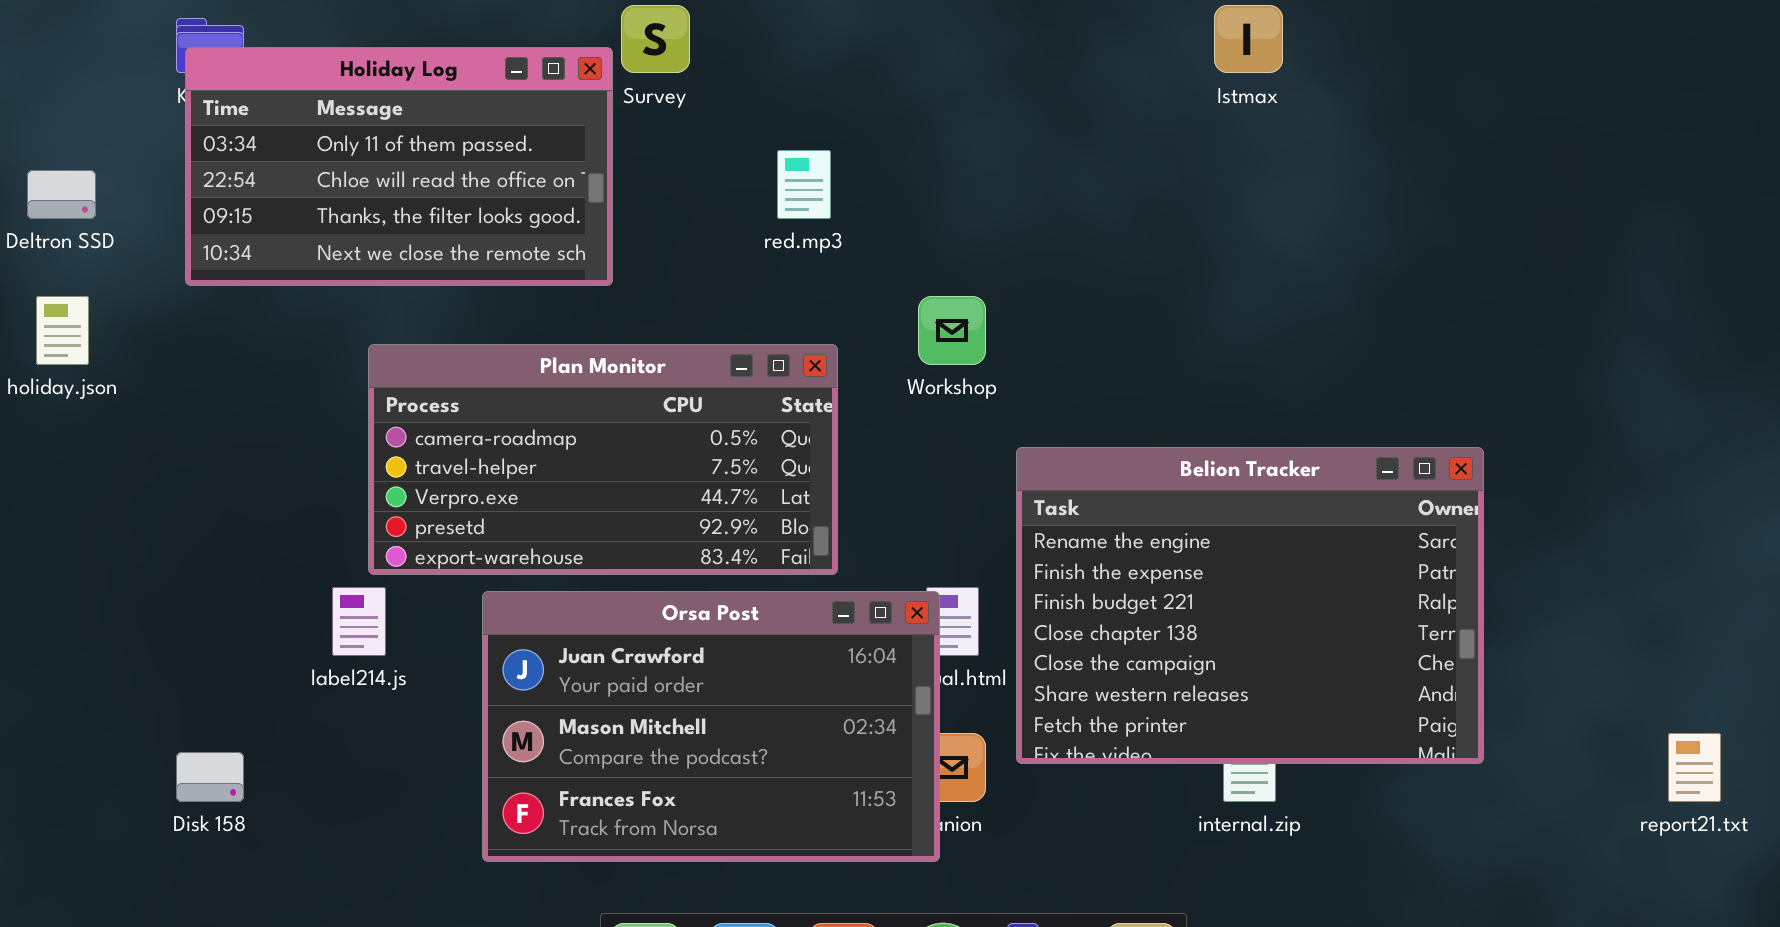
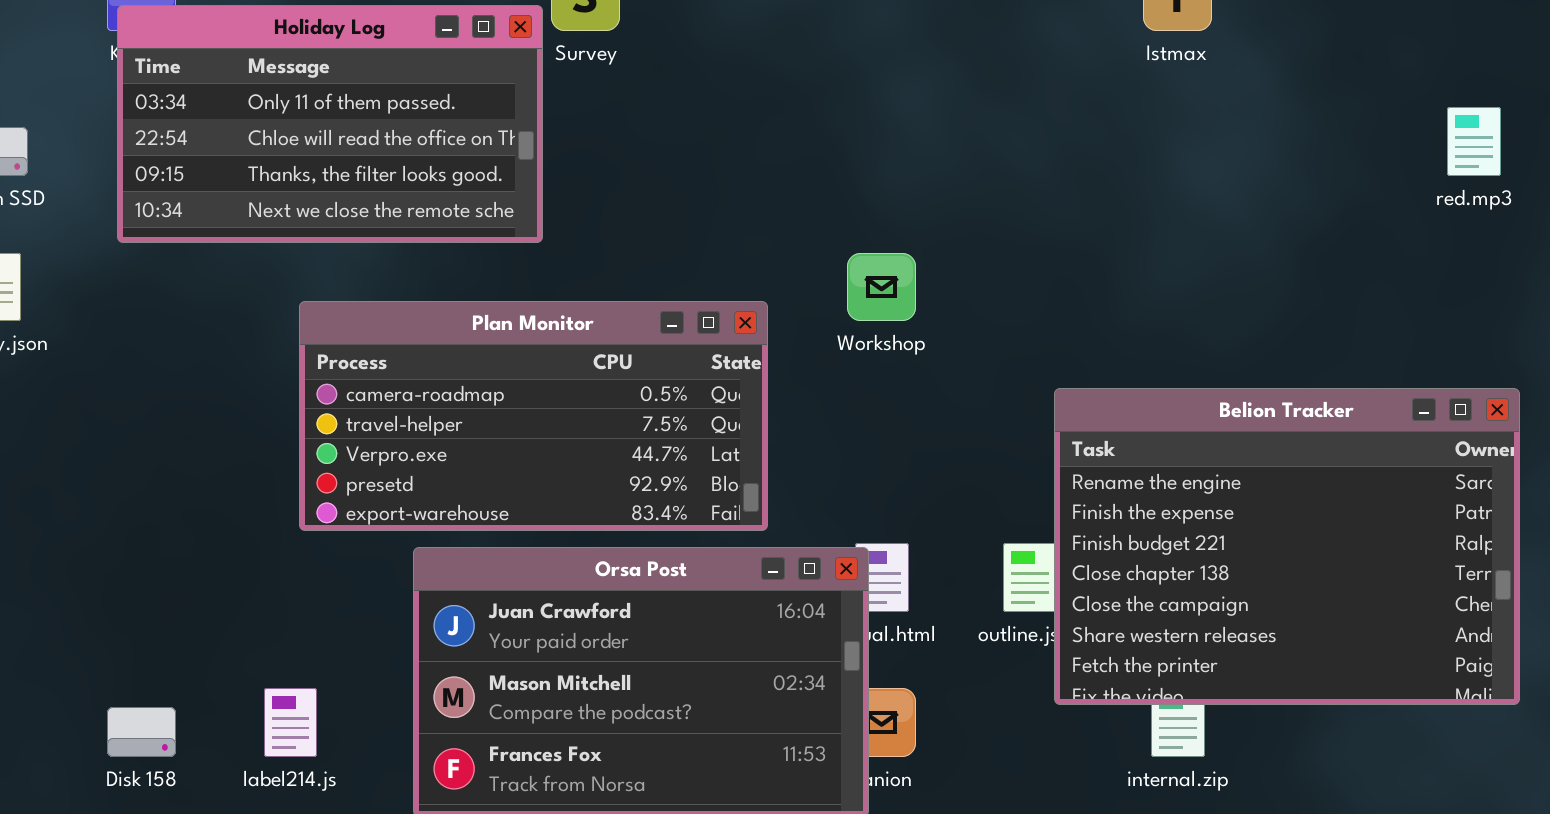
red.mp3: [777,150,831,219] -> [1447,107,1501,176], moved
Belion Tracker: [1016,447,1484,764] -> [1054,388,1520,705], moved
label214.js: [332,587,386,656] -> [264,688,317,757], moved

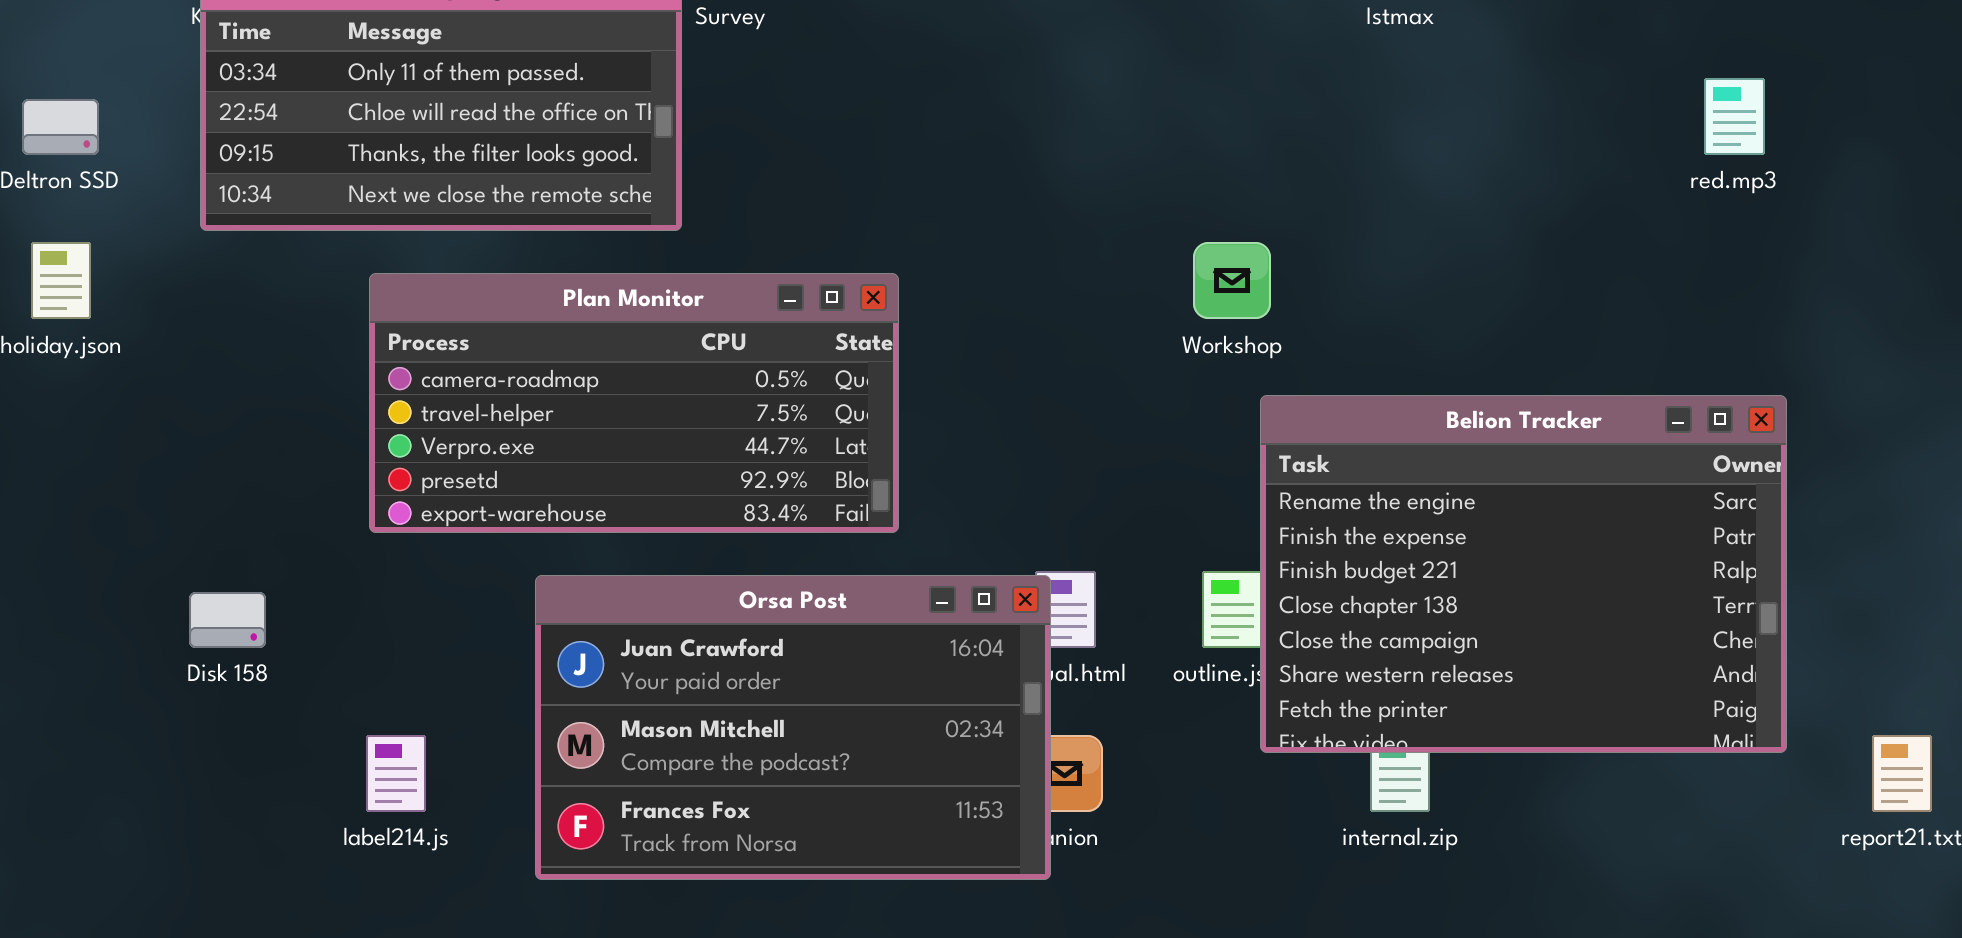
Workshop: [847,253,916,321] -> [1193,242,1271,319], moved
Plan Monitor: [299,301,768,531] -> [369,273,899,533], moved
Disk 158: [107,707,176,757] -> [189,592,266,648], moved

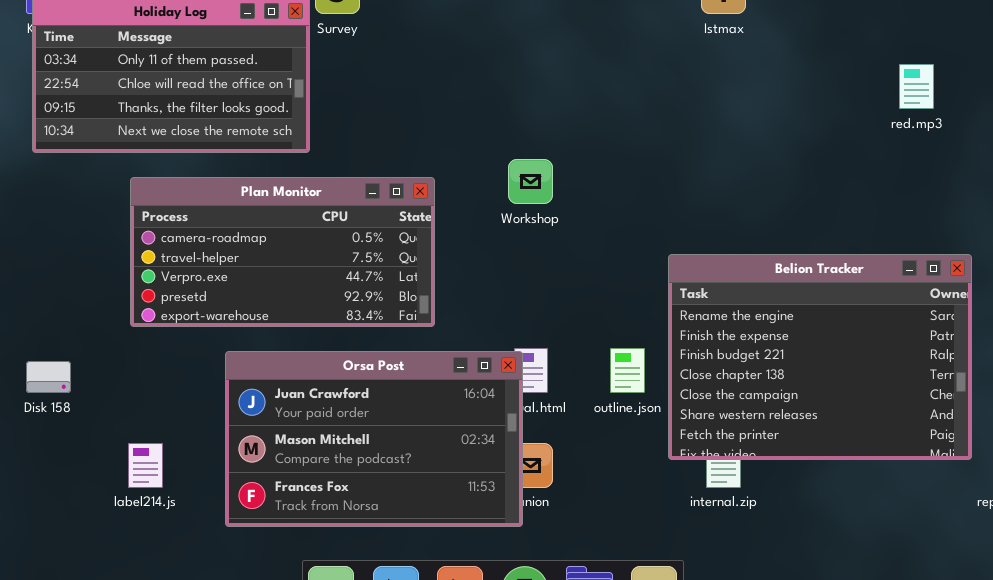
Workshop: [1193,242,1271,319] -> [508,159,553,204], moved
Belion Tracker: [1260,395,1787,753] -> [668,254,972,460], moved

